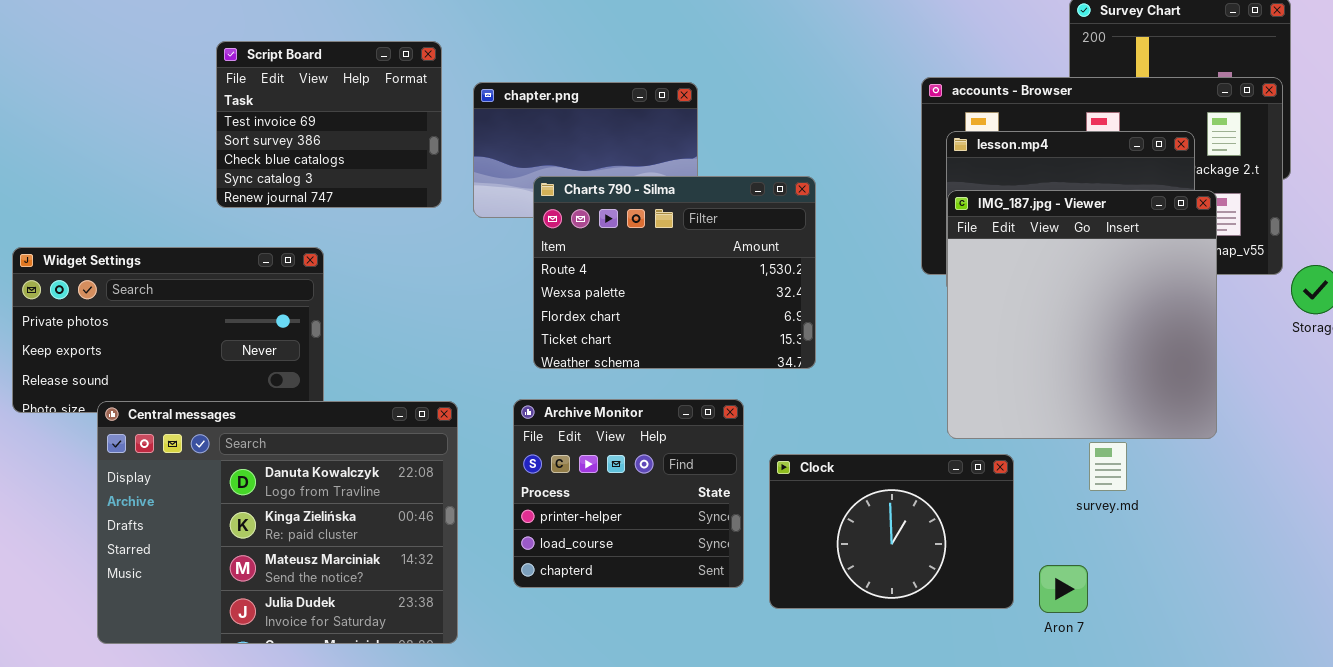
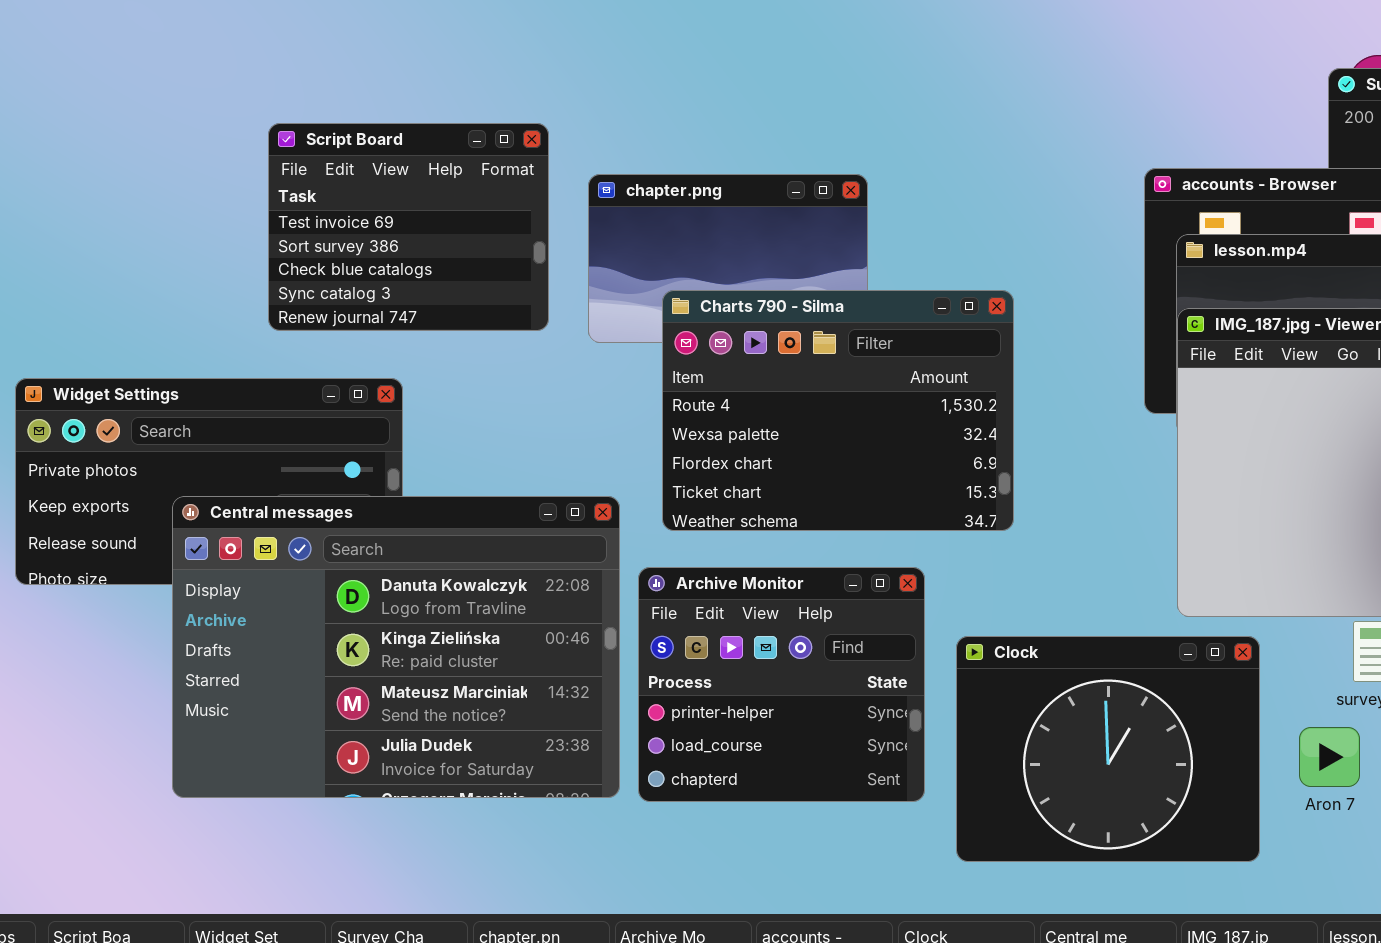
Central messages: [97,401,458,644] -> [172,496,620,798], moved
Clock: [769,454,1014,609] -> [956,636,1260,862], resized
Aron 7: [1039,565,1088,613] -> [1299,727,1360,787], moved

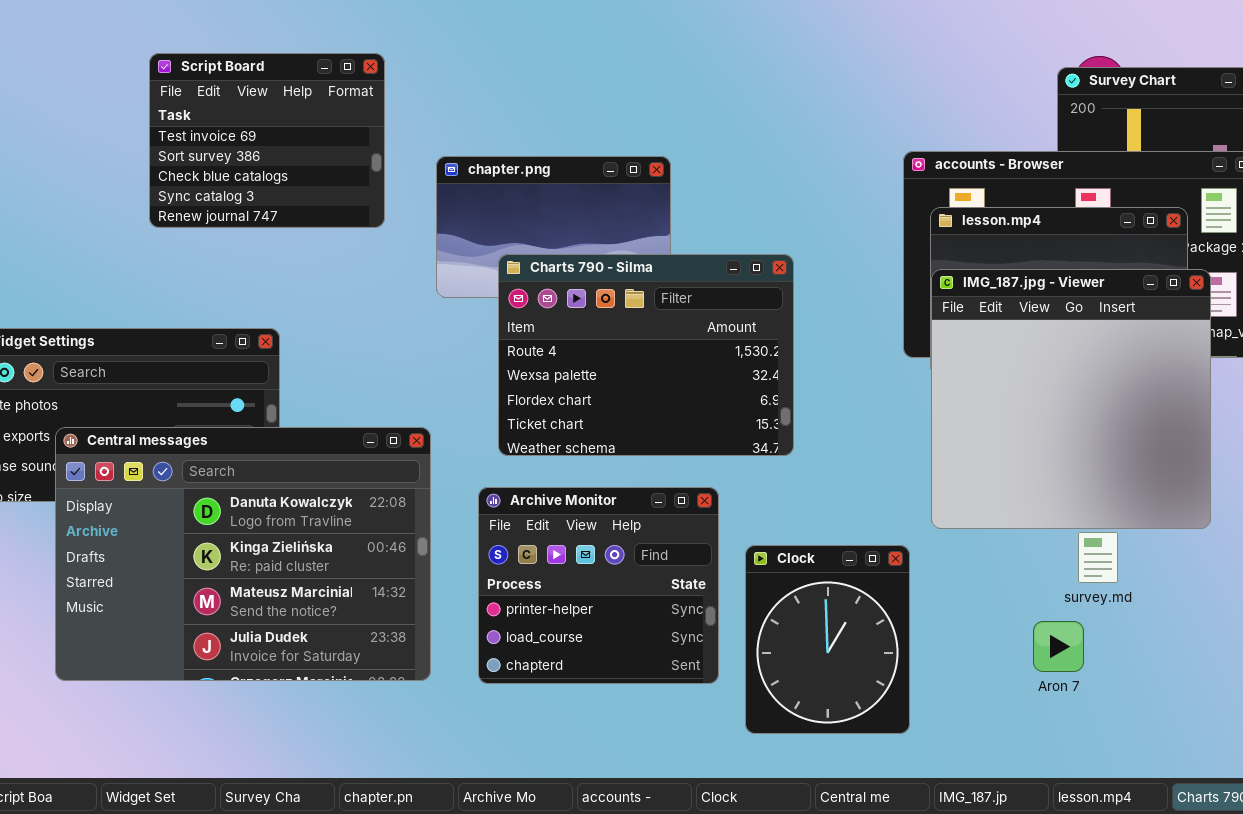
Script Board: [268,123,549,331] -> [149,53,385,228], moved
Central messages: [172,496,620,798] -> [55,427,431,681], moved
Clock: [956,636,1260,862] -> [745,545,910,734], resized

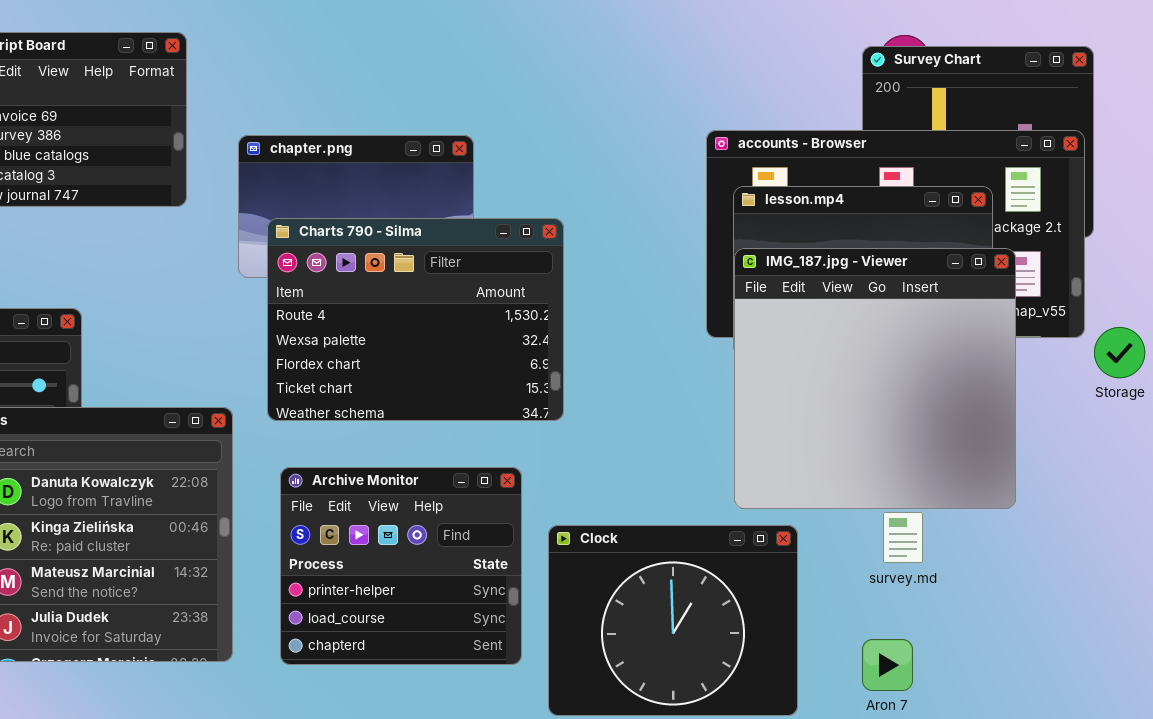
Charts 790 - Silma: [498,254,794,456] -> [267,218,564,421], moved
Clock: [745,545,910,734] -> [548,525,798,716], resized
Aron 7: [1033,621,1084,672] -> [862,639,913,691], moved

